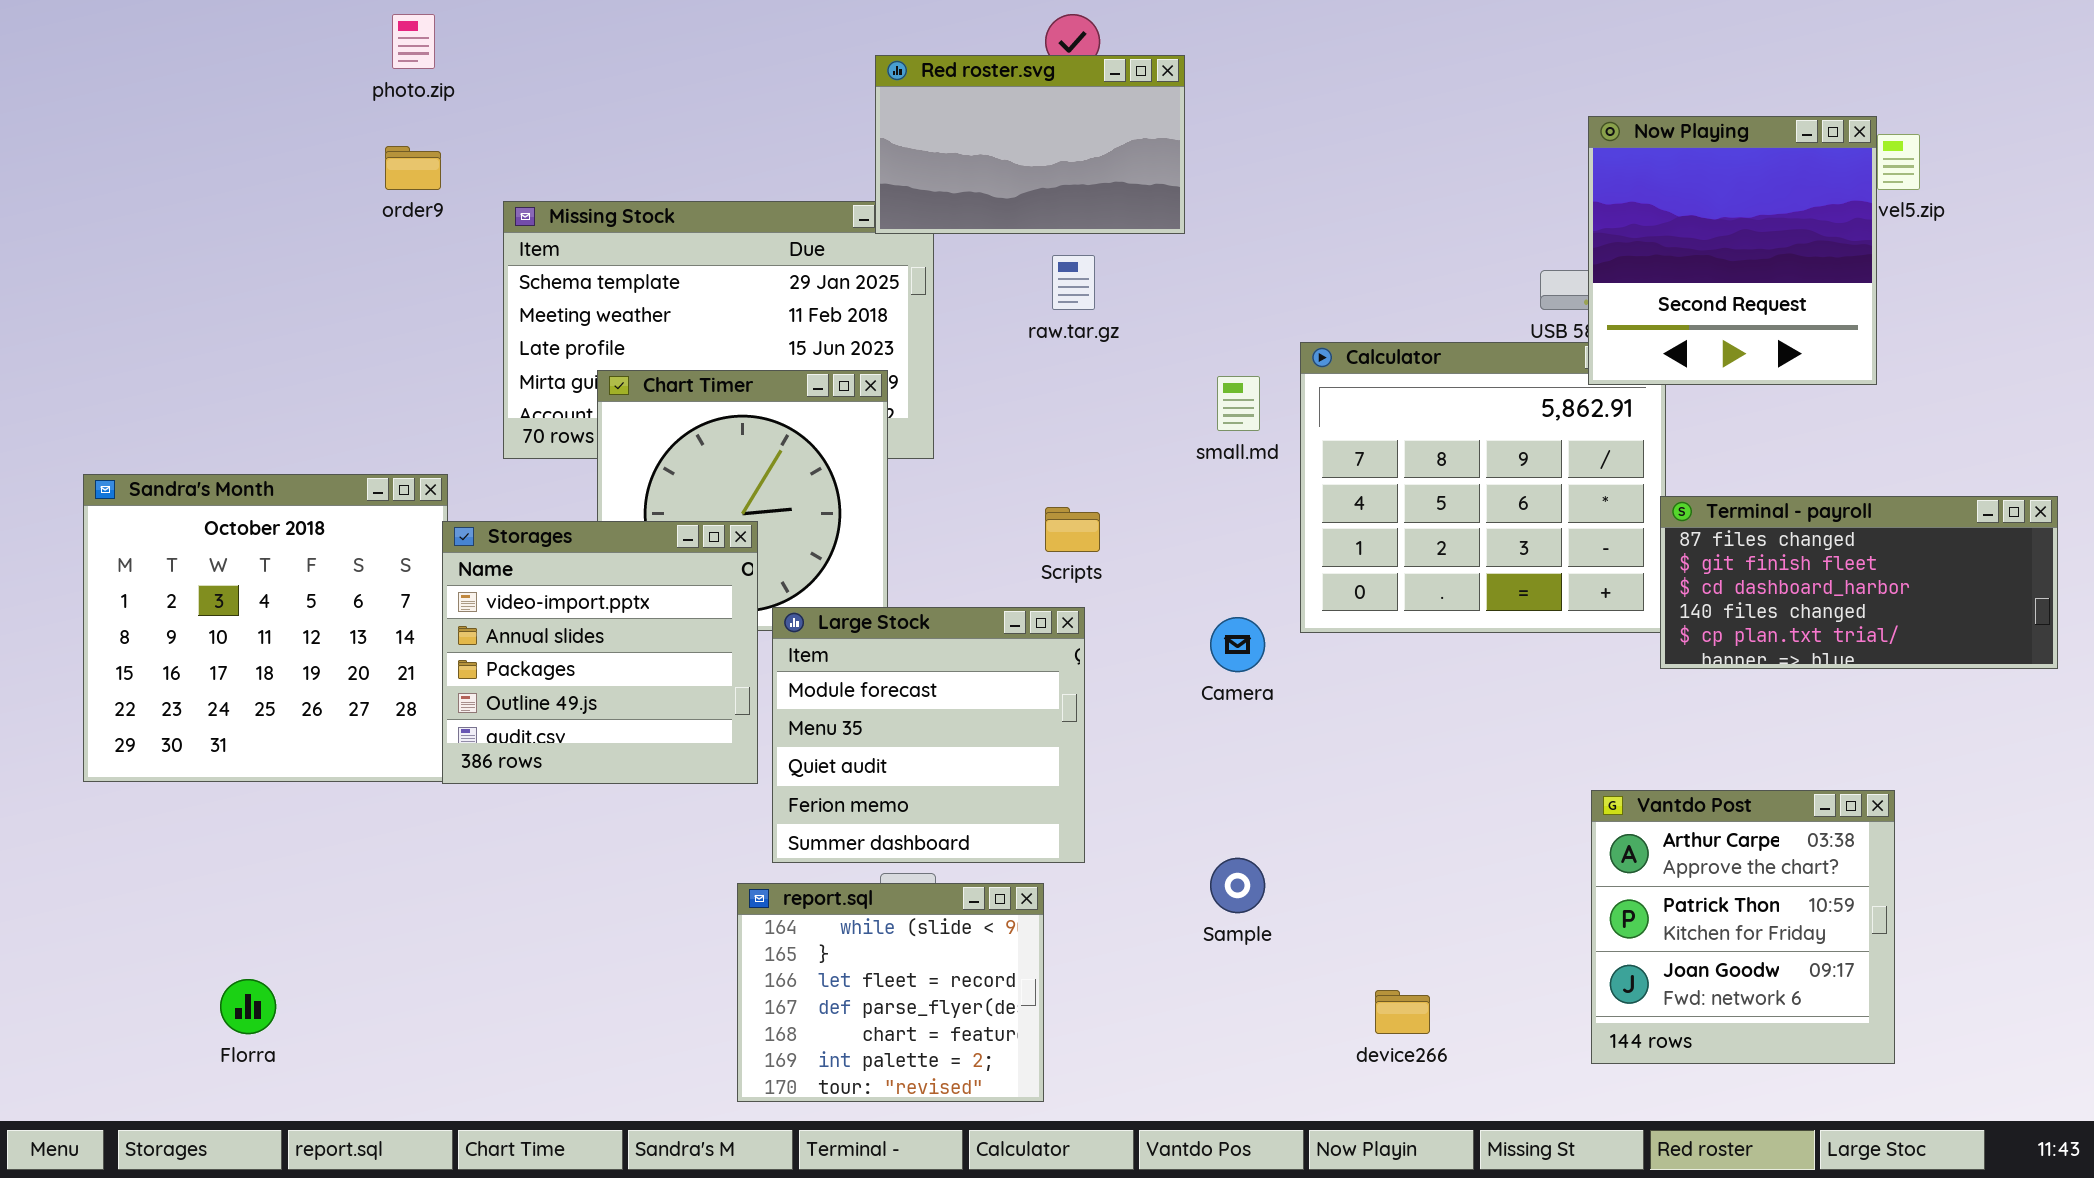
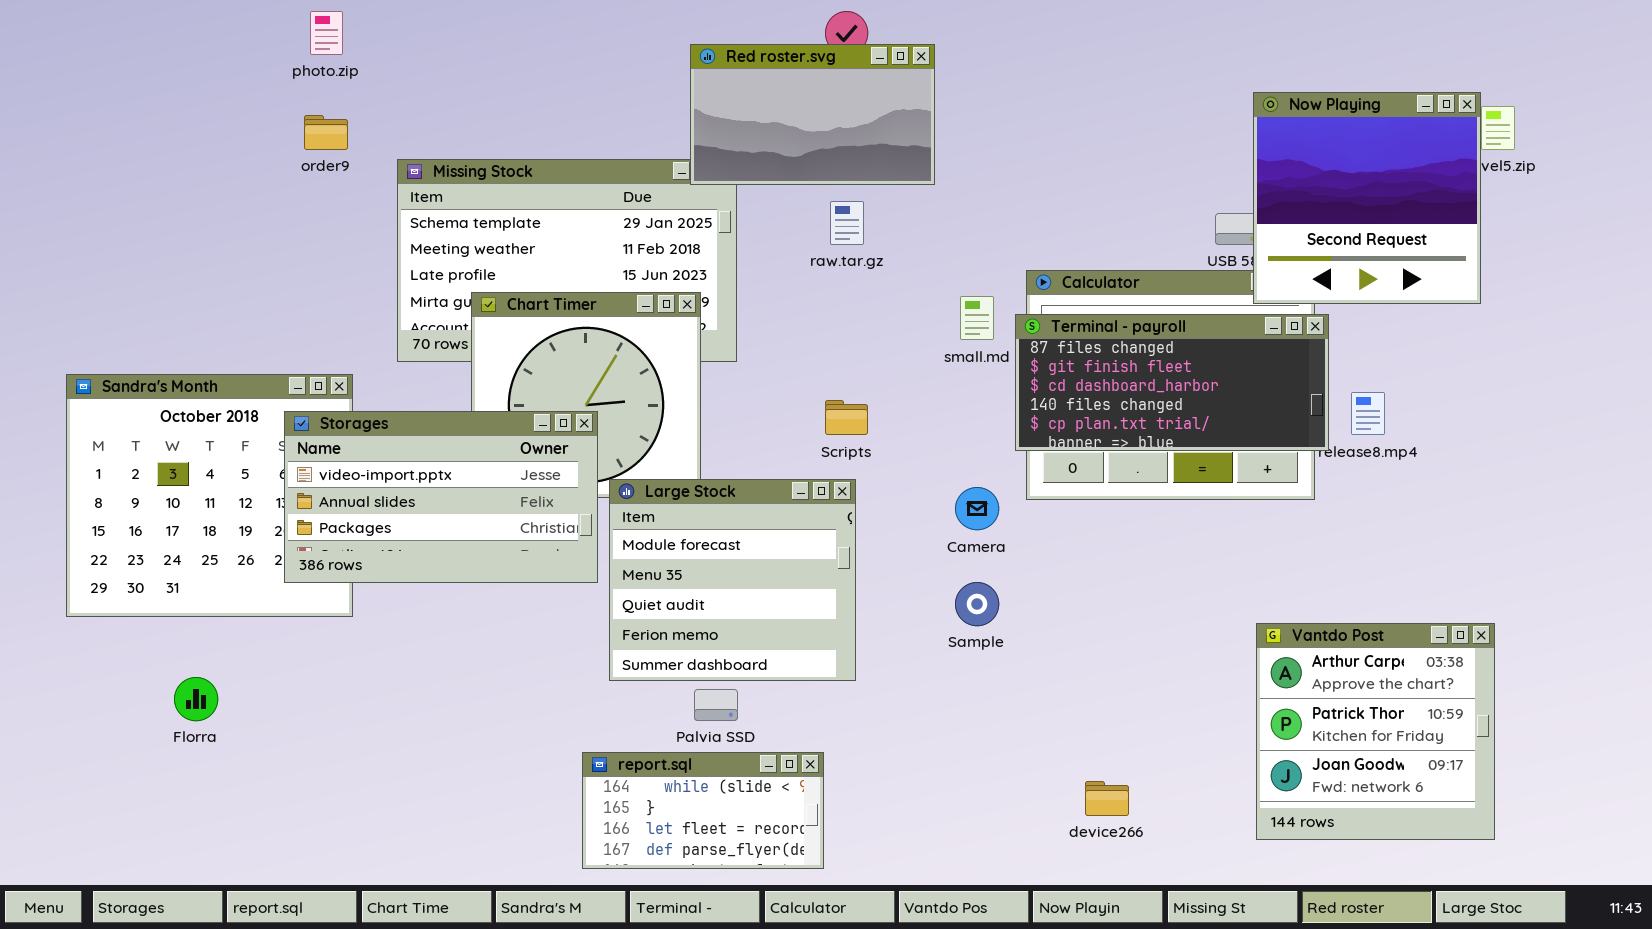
Terminal - payroll: [1660,496,2058,669] -> [1015,314,1329,451], moved
Storages: [442,521,758,784] -> [284,411,598,583], resized
Sample: [1210,858,1265,913] -> [955,582,999,626], moved
report.sql: [737,883,1044,1102] -> [582,752,824,869], resized
Florra: [220,979,276,1034] -> [174,677,218,721], moved

